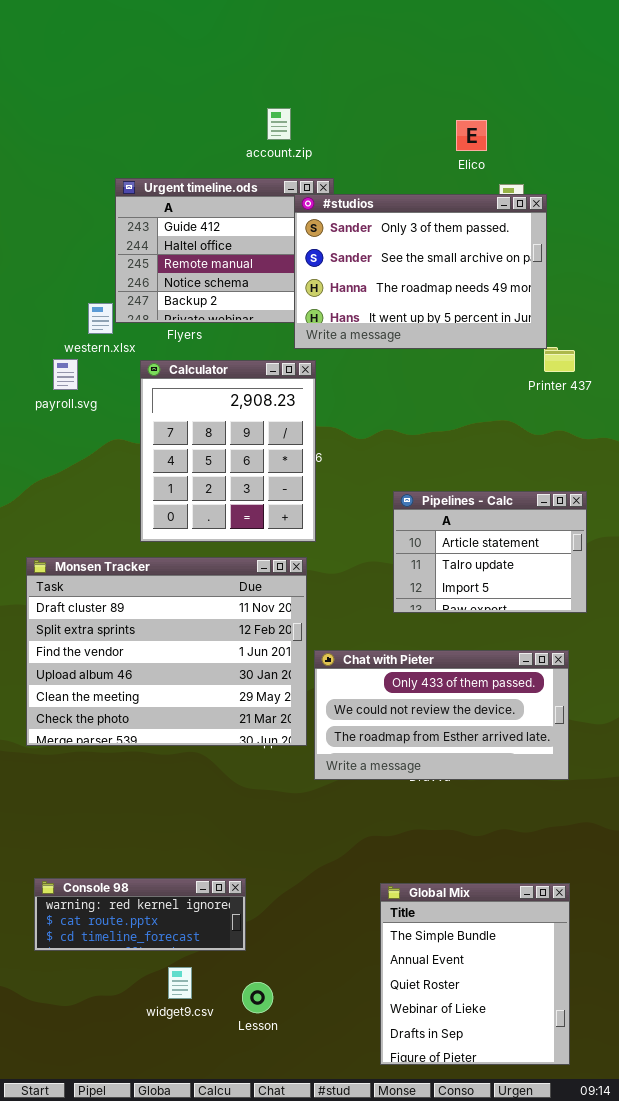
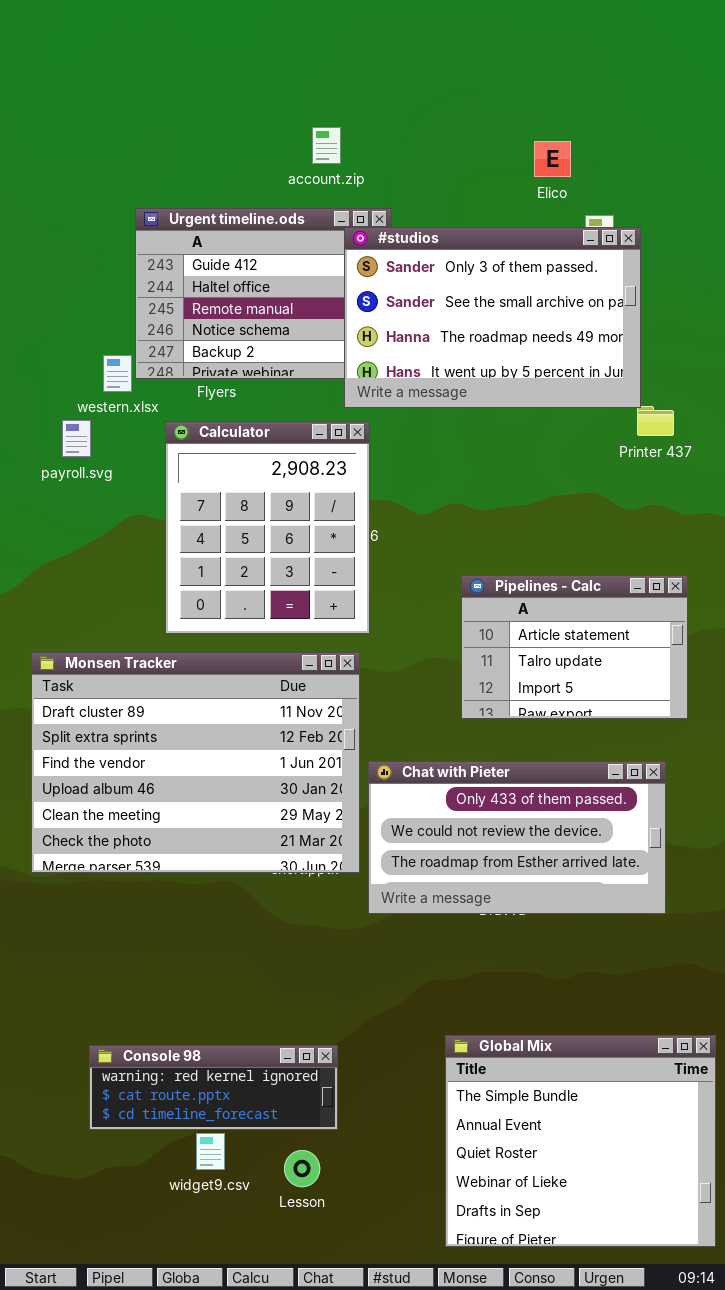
Console 98: [34,878,246,951] -> [89,1045,338,1130], moved
Global Mix: [380,883,570,1065] -> [445,1035,716,1247], resized

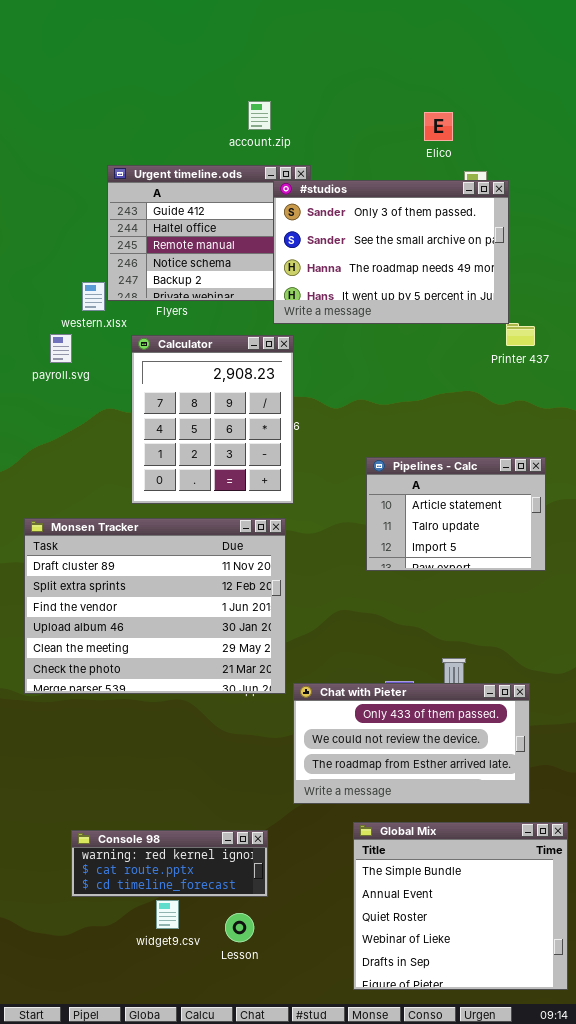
Chat with Pieter: [368,761,666,914] -> [293,683,530,804], moved

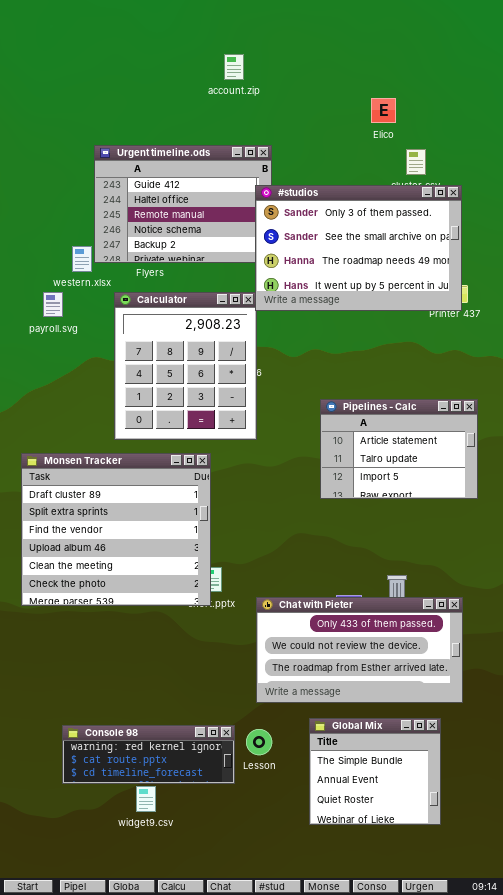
account.zip: [248,101,271,130] -> [224,54,244,80], moved
#studios: [273,180,509,324] -> [255,185,462,311], moved
Monsen Tracker: [24,518,286,694] -> [21,453,211,606], resized
Global Mix: [353,822,568,990] -> [309,718,441,825], resized
Lesson: [225,913,254,942] -> [246,729,272,755], moved

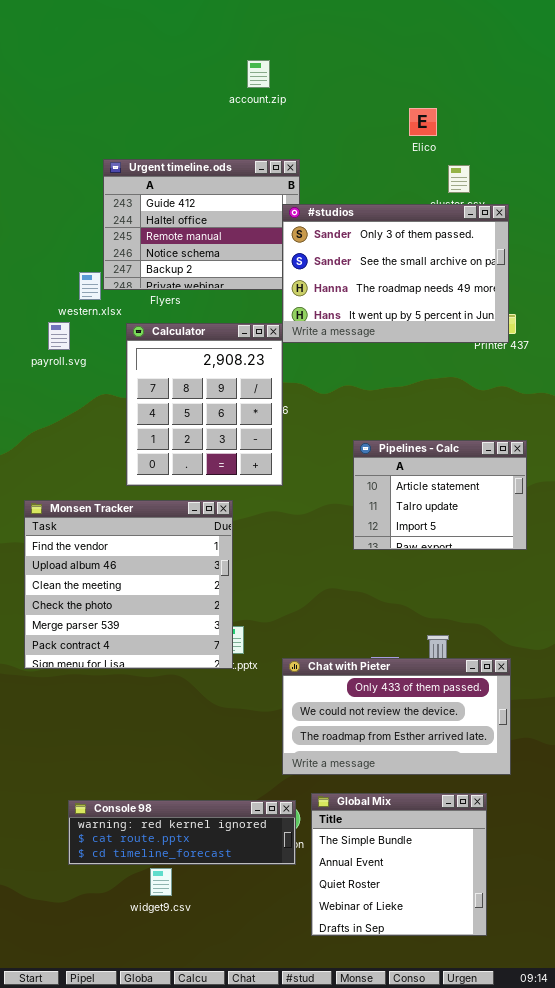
Monsen Tracker: [21,453,211,606] -> [24,500,233,669], scrolled down 2 rows
Global Mix: [309,718,441,825] -> [311,793,487,936], resized
Console 98: [62,725,235,784] -> [68,800,296,865], resized

